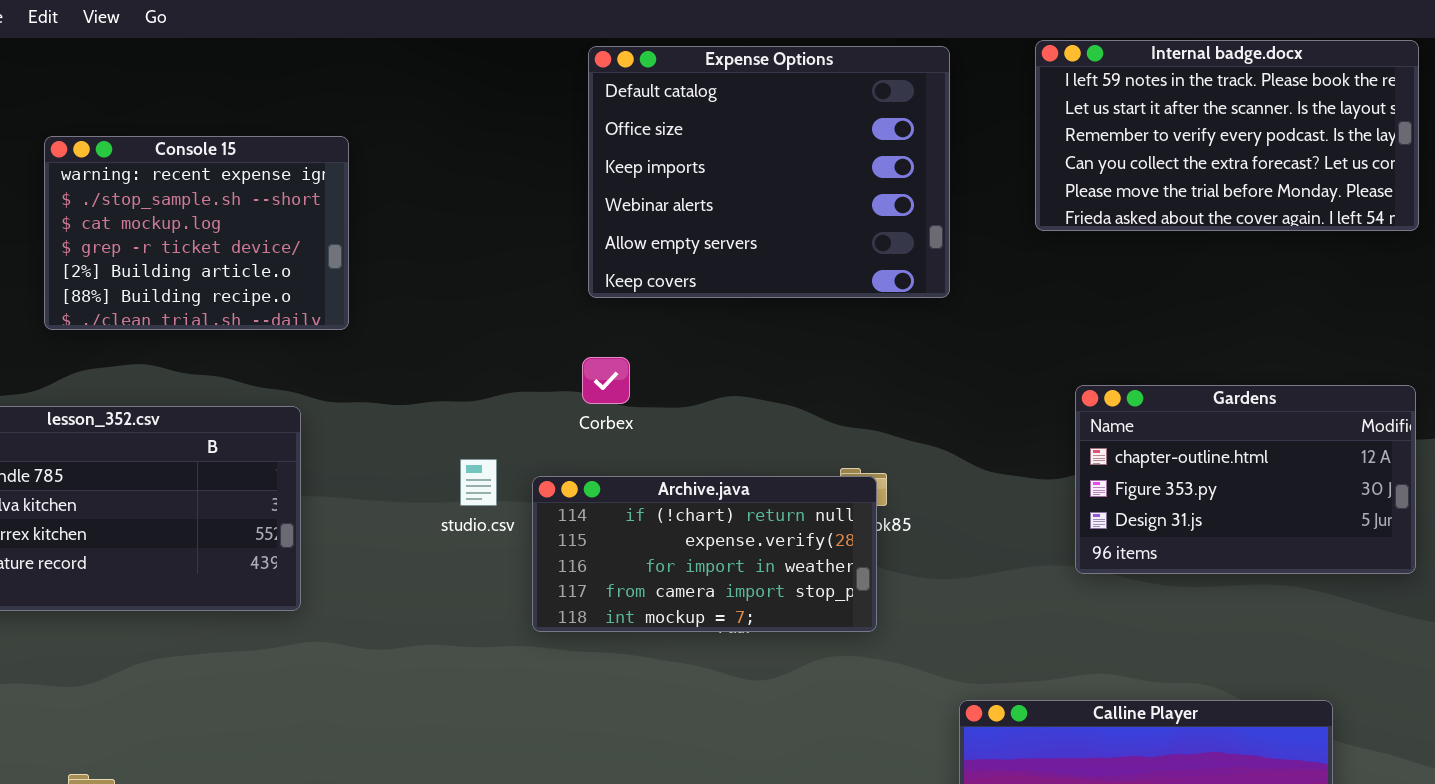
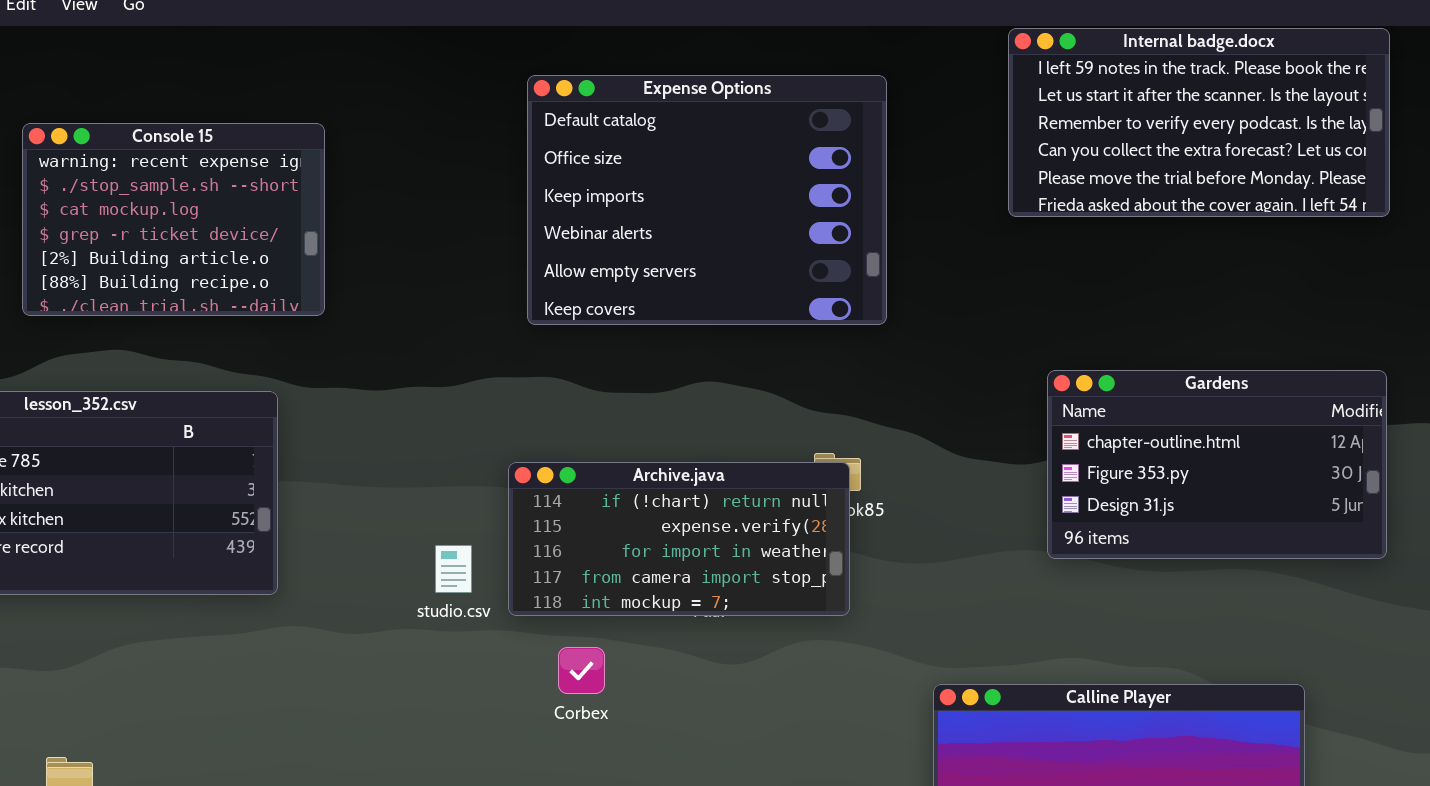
Expense Options: [588,46,950,298] -> [527,75,887,325], moved
Corbex: [582,357,630,404] -> [558,647,605,694], moved
studio.csv: [460,459,497,506] -> [435,545,472,593], moved

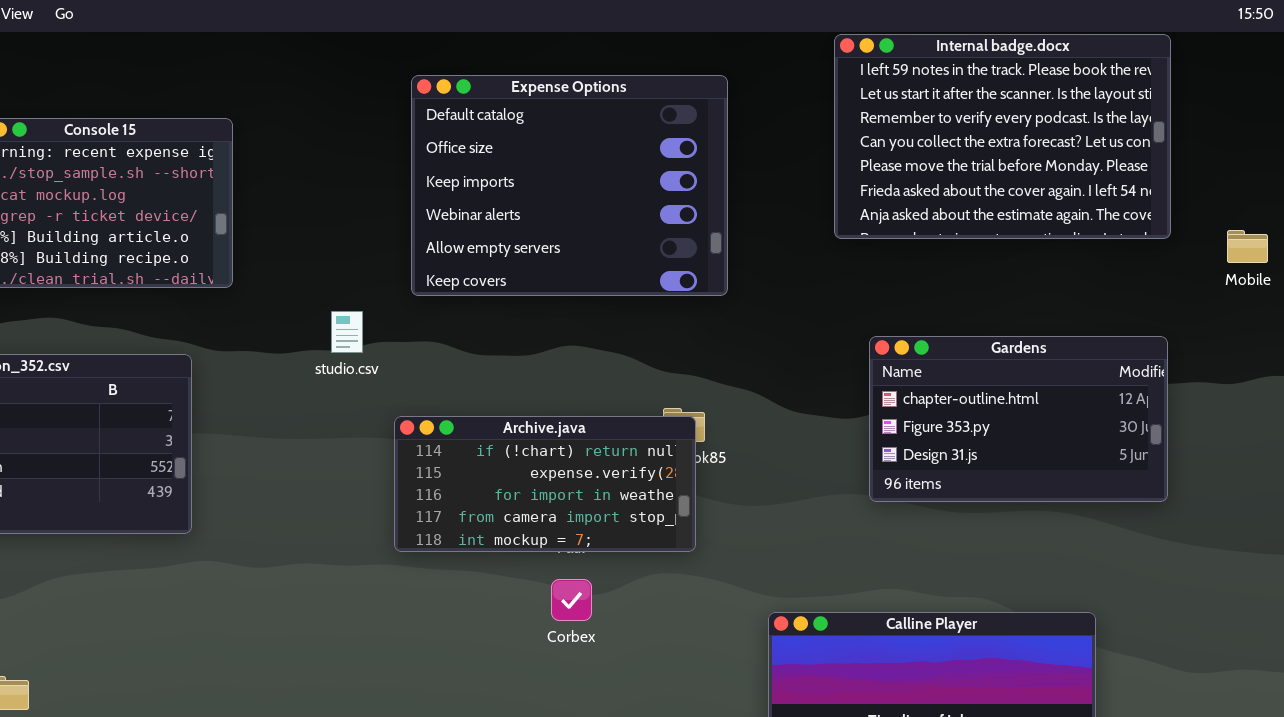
Internal badge.docx: [1008,28,1390,217] -> [834,34,1171,239], resized
studio.csv: [435,545,472,593] -> [331,311,363,353], moved
Corbex: [558,647,605,694] -> [551,579,592,621], moved

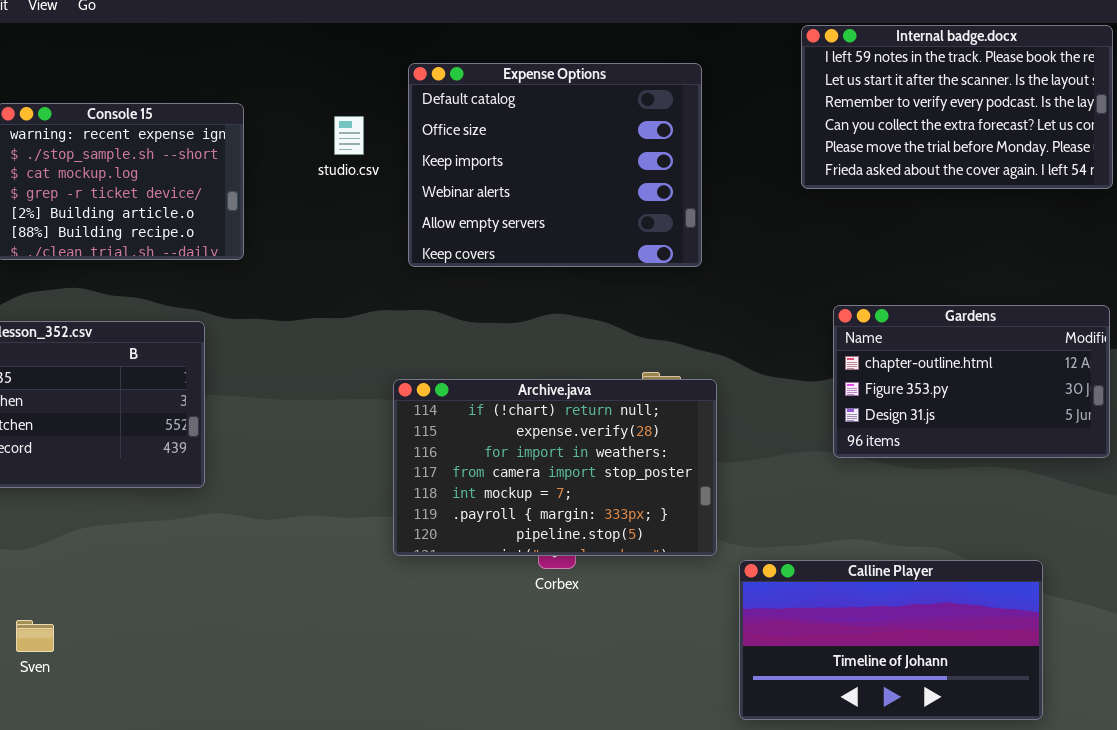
Internal badge.docx: [834,34,1171,239] -> [801,25,1113,189], resized
studio.csv: [331,311,363,353] -> [334,116,364,155], moved
Archive.java: [394,416,696,552] -> [393,379,717,556], resized

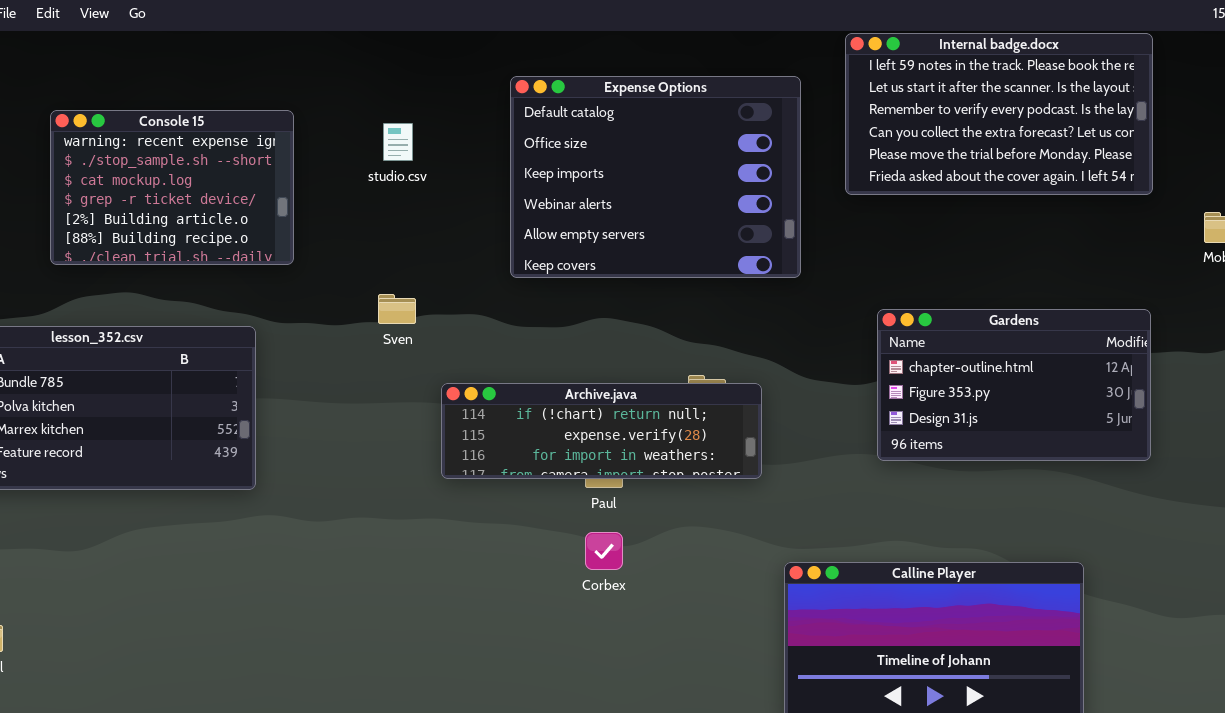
Expense Options: [408,63,702,267] -> [510,76,801,278], moved
Archive.java: [393,379,717,556] -> [441,383,762,479], resized
Sven: [16,620,54,652] -> [378,294,416,324], moved

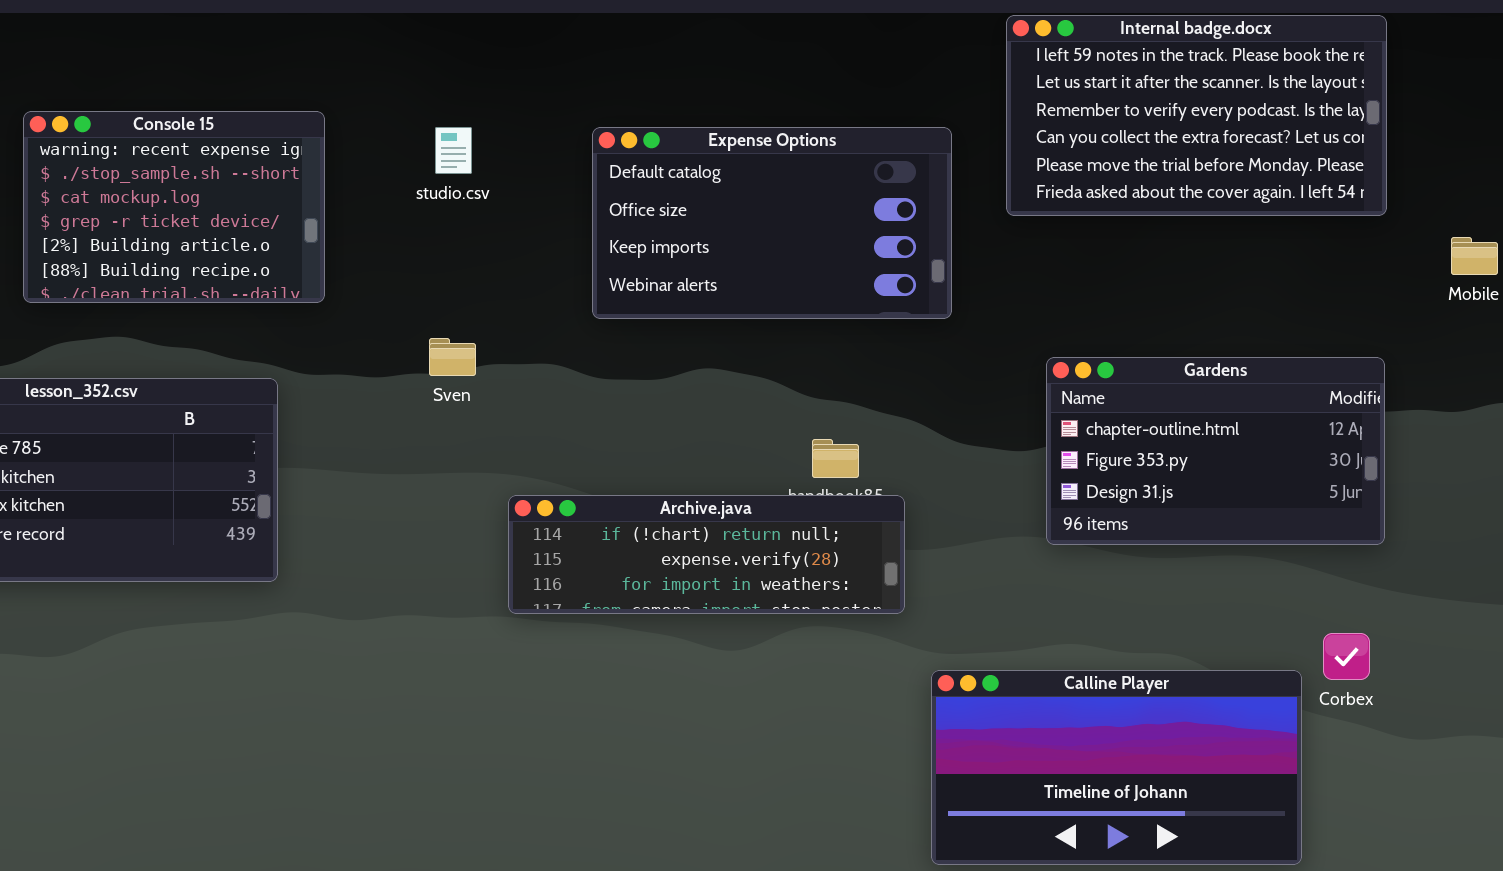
Expense Options: [510,76,801,278] -> [592,127,952,319], resized
Archive.java: [441,383,762,479] -> [508,495,905,614], moved
Corbex: [585,532,623,570] -> [1323,633,1370,680], moved

